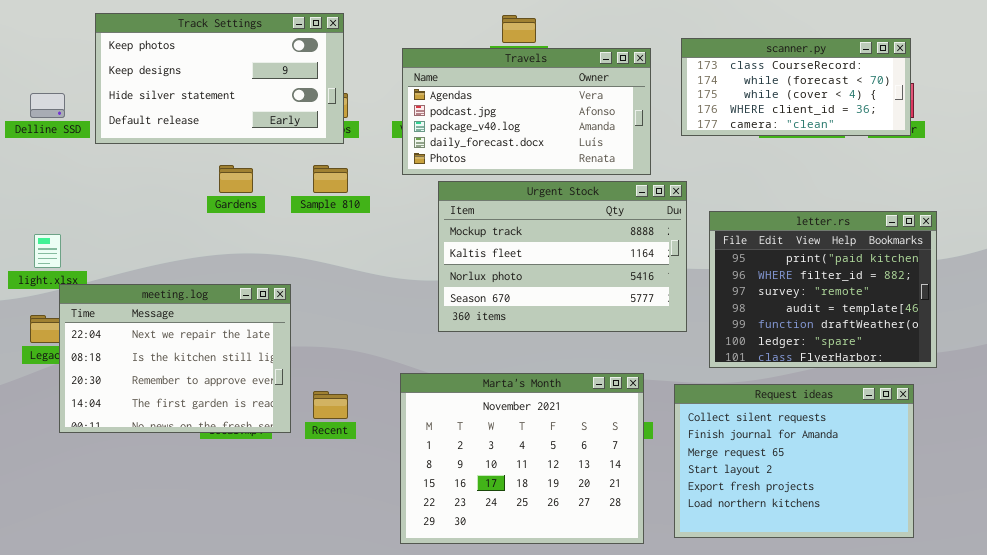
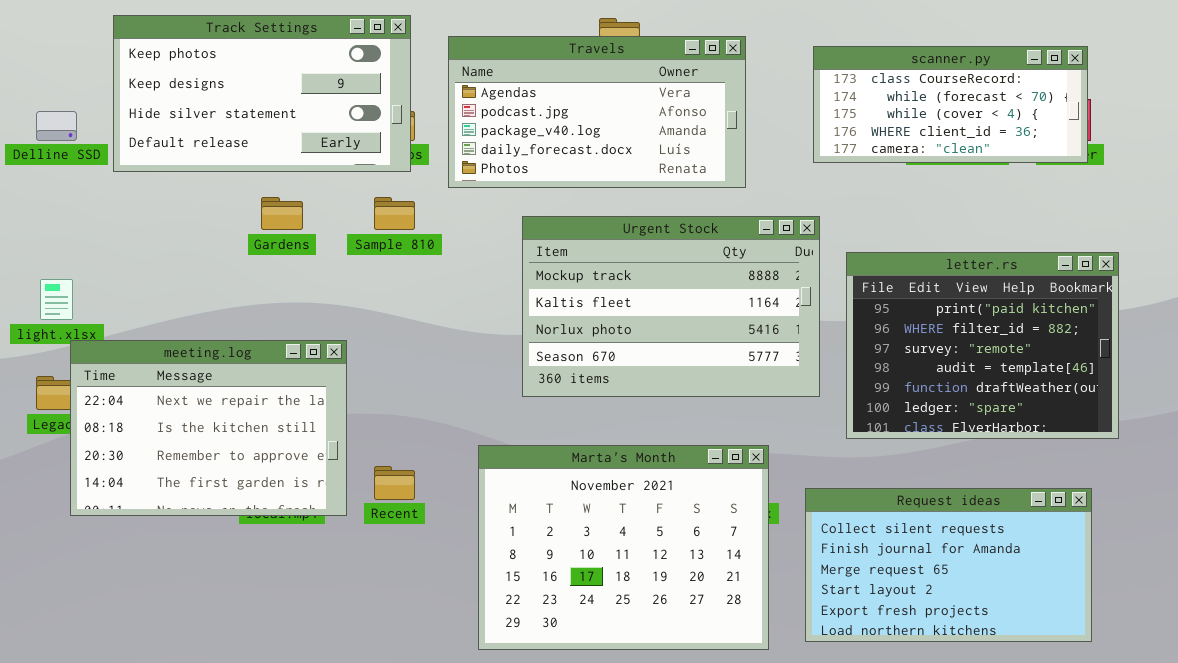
Travels: [402,48,651,175] -> [448,36,746,188], moved
Request ideas: [674,384,914,538] -> [805,488,1092,642], resized

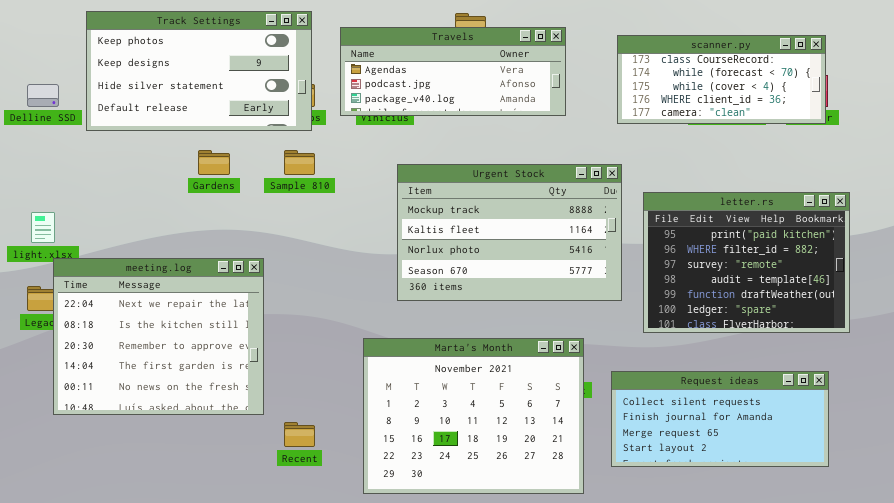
Travels: [448,36,746,188] -> [340,27,566,116], resized
meeting.log: [70,340,347,516] -> [53,258,264,415], resized
Recent: [374,466,415,500] -> [284,422,315,447], moved
Request ideas: [805,488,1092,642] -> [611,371,829,467], resized

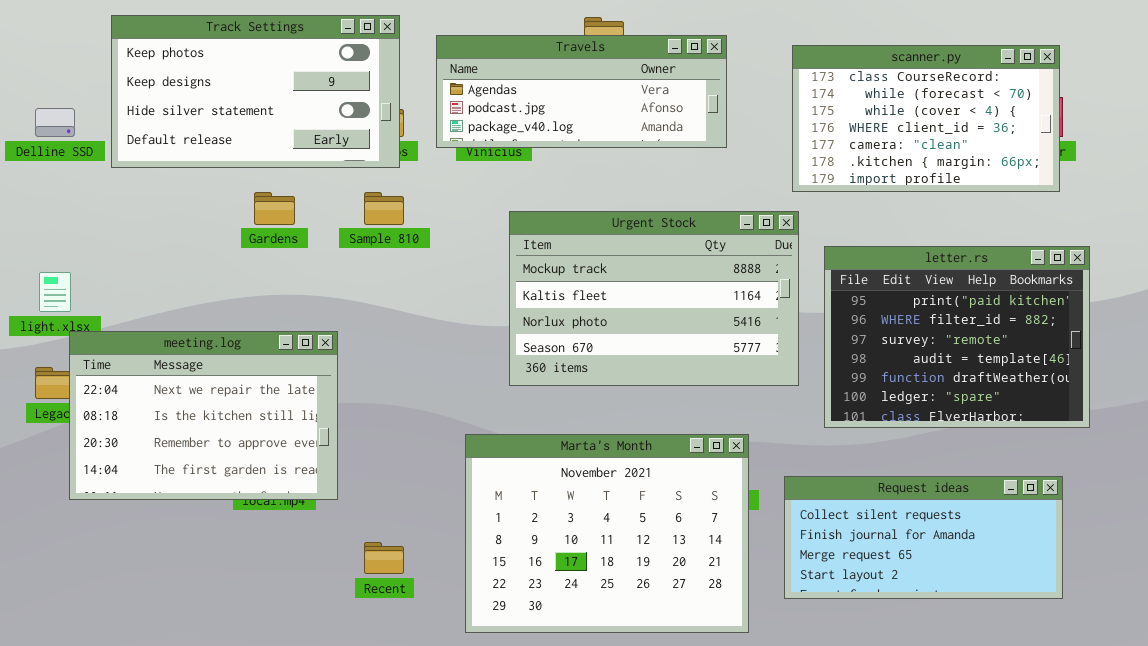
scanner.py: [617,35,826,124] -> [792,45,1060,192], resized
meeting.log: [53,258,264,415] -> [69,331,338,500], resized

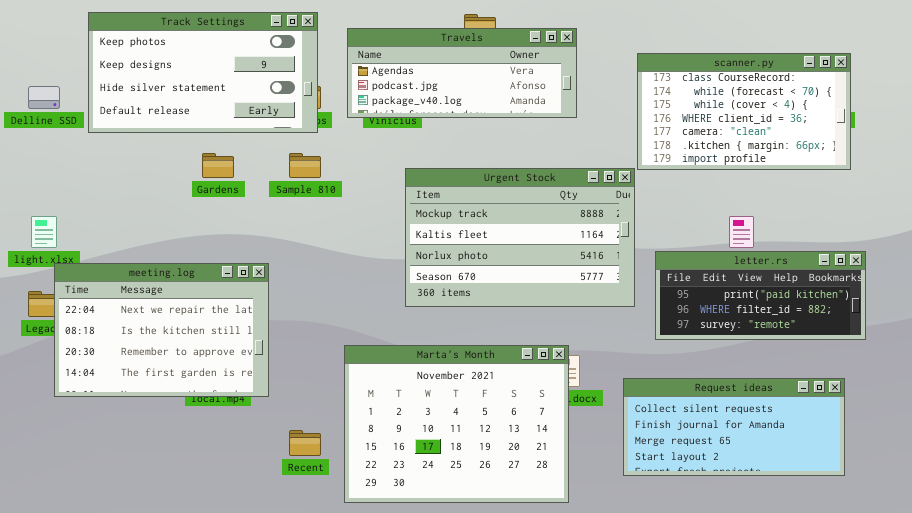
scanner.py: [792,45,1060,192] -> [637,53,851,170], moved
letter.rs: [824,246,1090,428] -> [655,251,866,340], resized
Marta's Month: [465,434,749,633] -> [344,345,569,503], moved

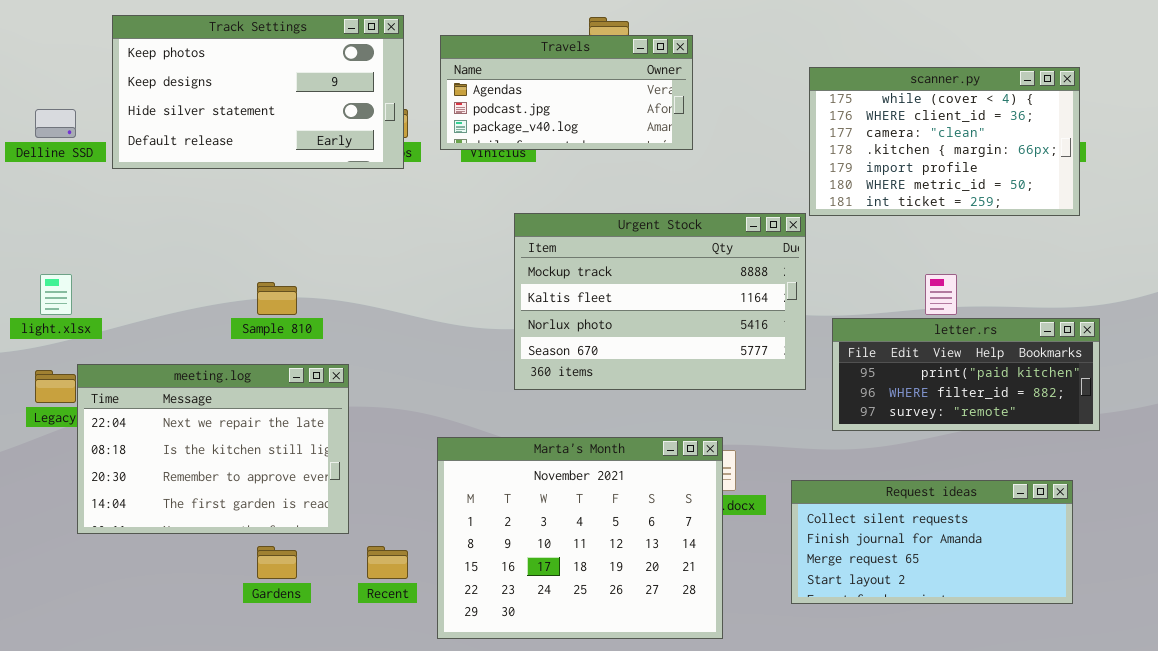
Travels: [347,28,577,118] -> [440,35,693,150], resized
scanner.py: [637,53,851,170] -> [809,67,1080,216], scrolled down 2 rows
Gardens: [202,153,234,178] -> [257,546,297,579], moved
Sample 810: [289,153,321,178] -> [257,282,297,315], moved
meeting.log: [54,263,269,397] -> [77,364,349,534], moved

